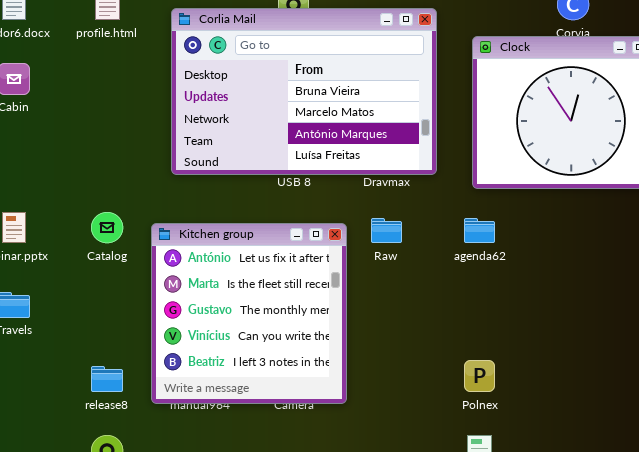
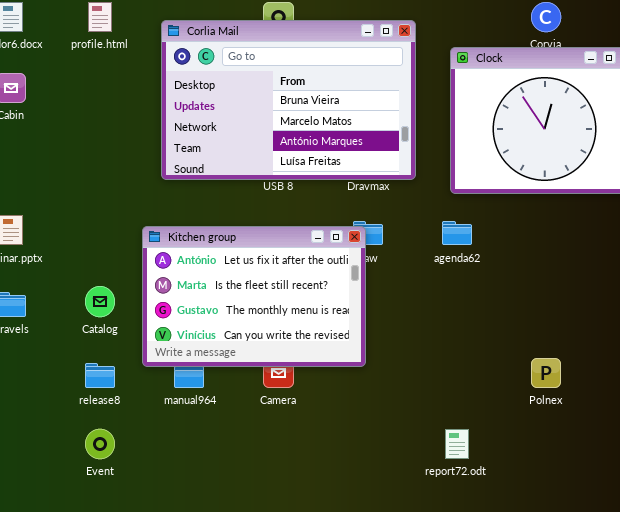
Catalog: [91,212,123,243] -> [85,286,115,317], moved
Kitchen group: [151,223,347,404] -> [142,226,366,367], resized
Polnex: [464,360,495,392] -> [531,358,561,388], moved

